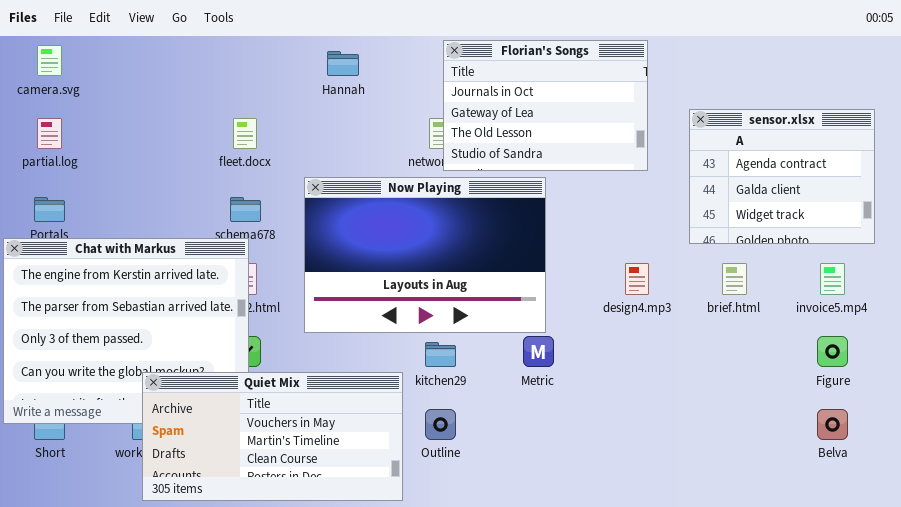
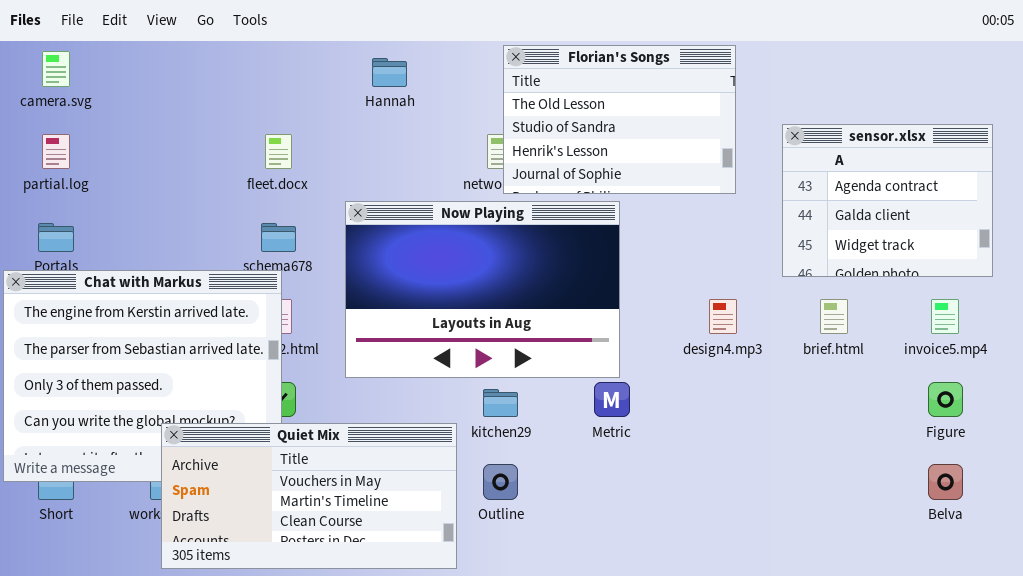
Florian's Songs: [443,40,648,171] -> [503,45,736,194], scrolled down 2 rows

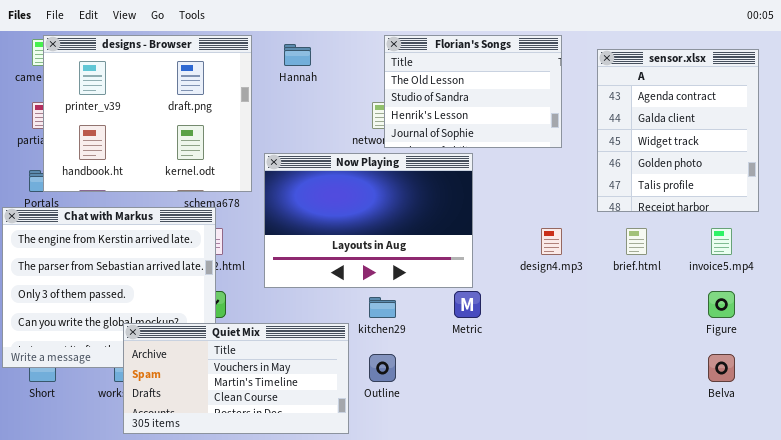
designs - Browser: none -> [43,35,252,192], opened
sensor.xlsx: [782,124,993,277] -> [597,49,759,212], resized

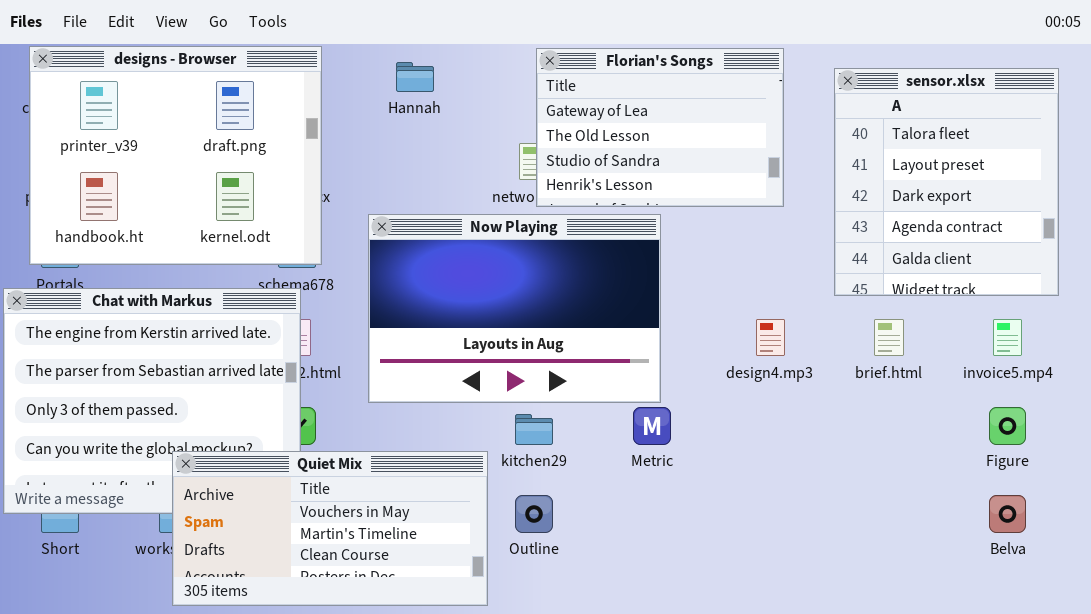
Florian's Songs: [384,35,562,148] -> [536,48,784,207], scrolled up 1 row
designs - Browser: [43,35,252,192] -> [29,46,322,265], moved
sensor.xlsx: [597,49,759,212] -> [834,68,1059,296], scrolled up 3 rows

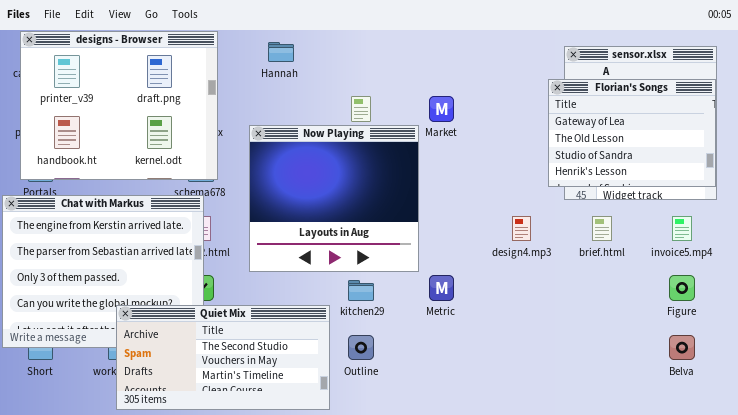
Florian's Songs: [536,48,784,207] -> [548,79,716,187], moved
Now Playing: [368,214,661,403] -> [249,125,419,272], resized
Quiet Mix: [172,451,488,606] -> [116,305,330,410], scrolled up 1 row

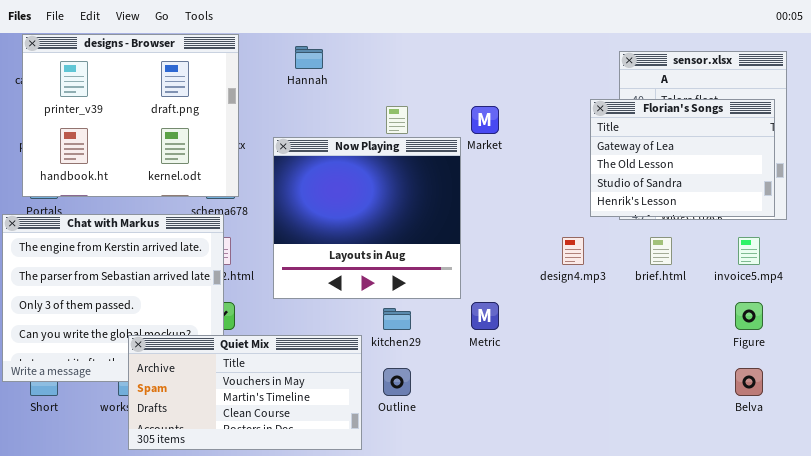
Florian's Songs: [548,79,716,187] -> [590,99,775,217], moved
Quiet Mix: [116,305,330,410] -> [128,335,362,450], scrolled down 1 row

